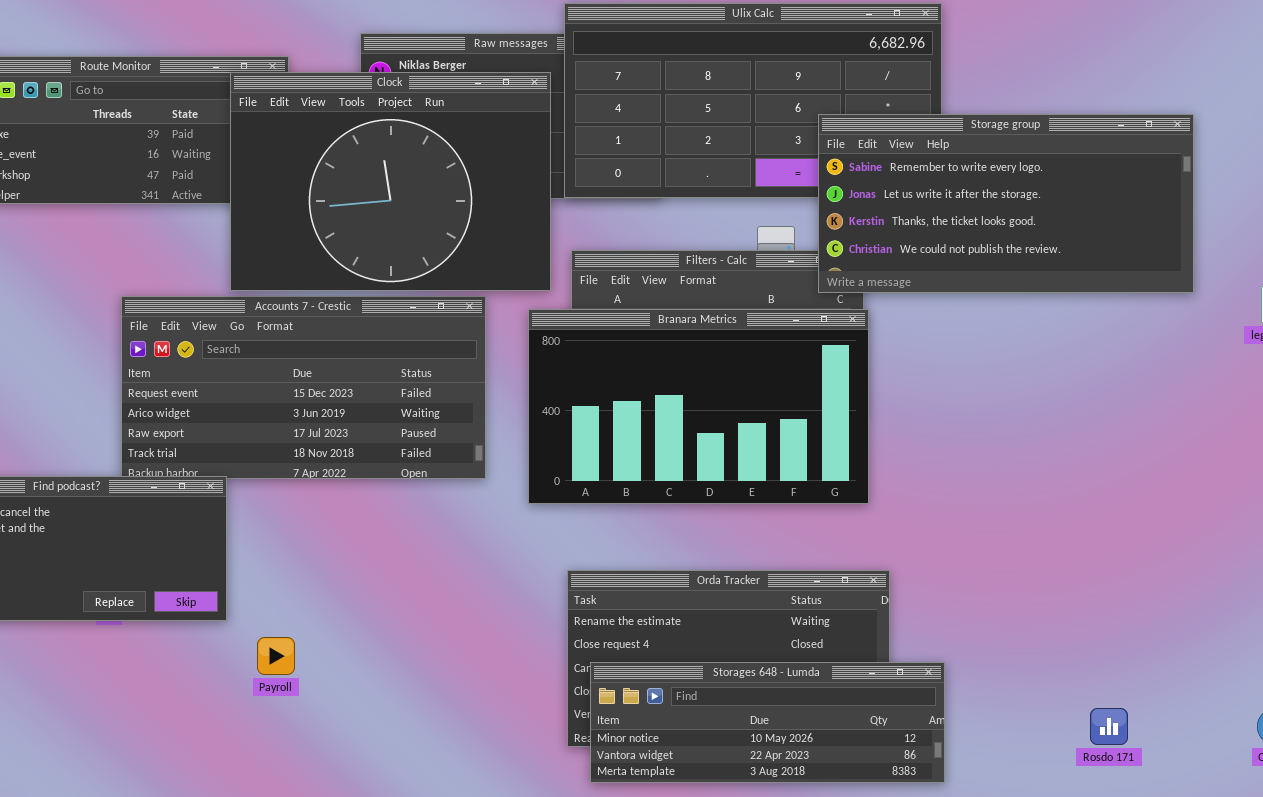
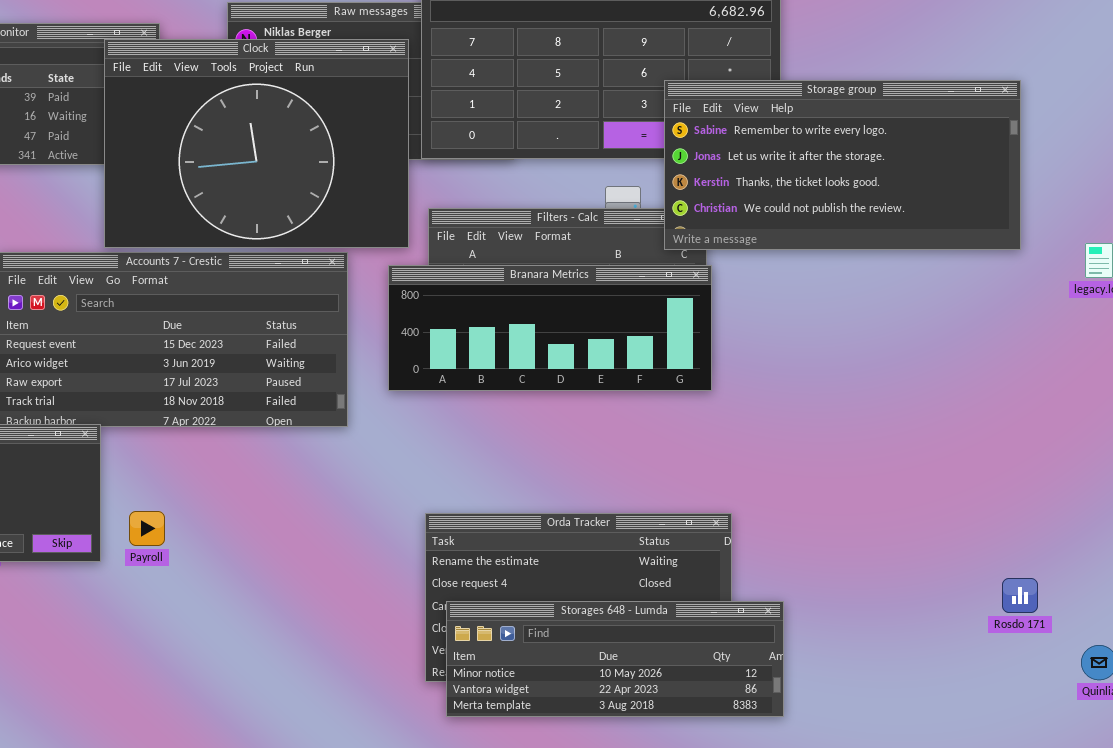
Branara Metrics: [528,309,869,504] -> [388,265,712,391], resized
Payroll: [257,637,295,675] -> [129,511,165,546], moved
Rosdo 171: [1090,708,1128,745] -> [1002,578,1038,613], moved

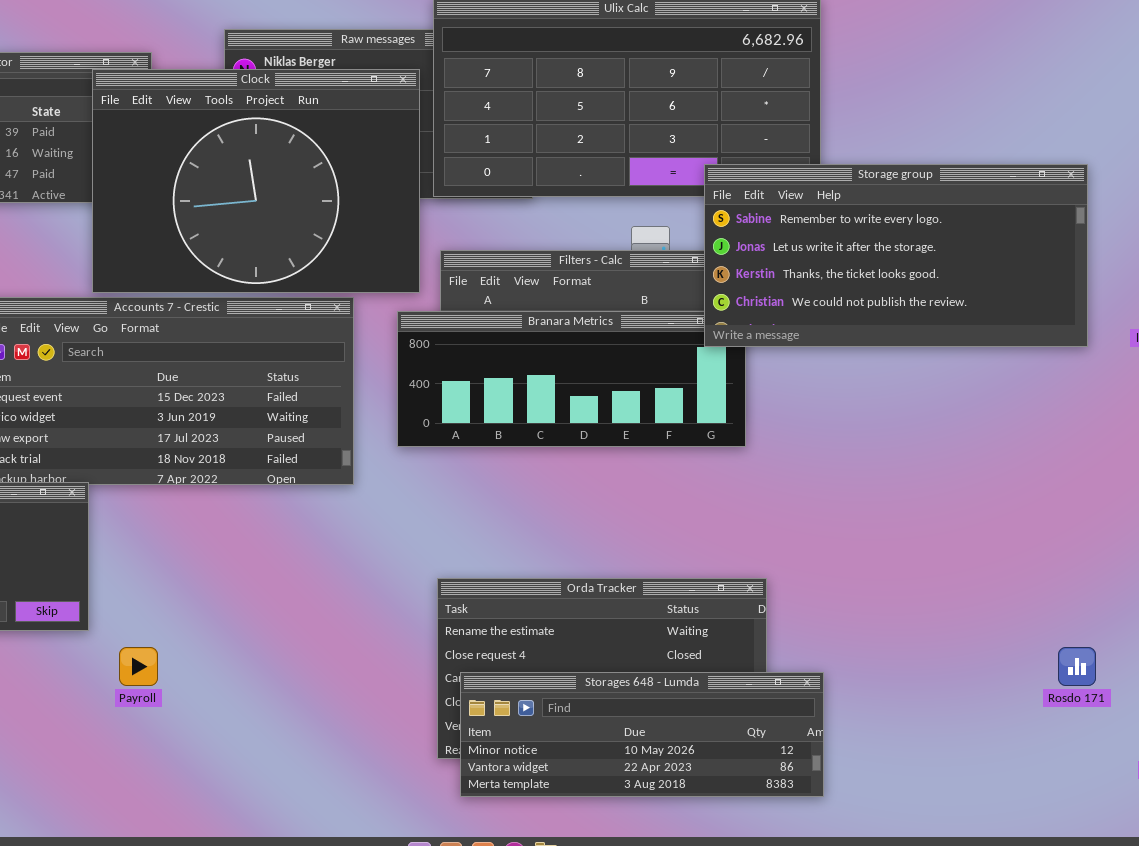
Storage group: [664,80,1021,250] -> [704,164,1088,347], moved
Payroll: [129,511,165,546] -> [119,647,158,686], moved

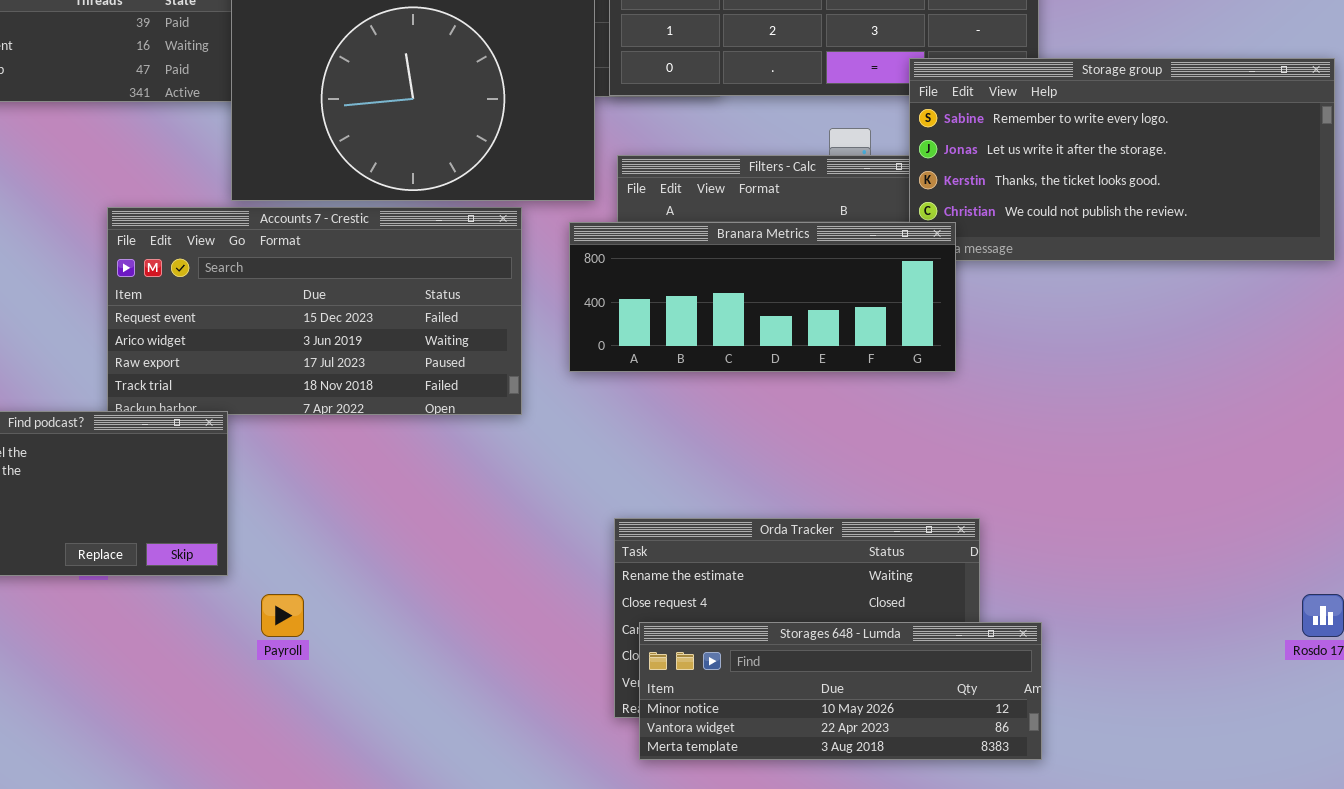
Branara Metrics: [397,311,746,447] -> [569,222,956,372], raised

